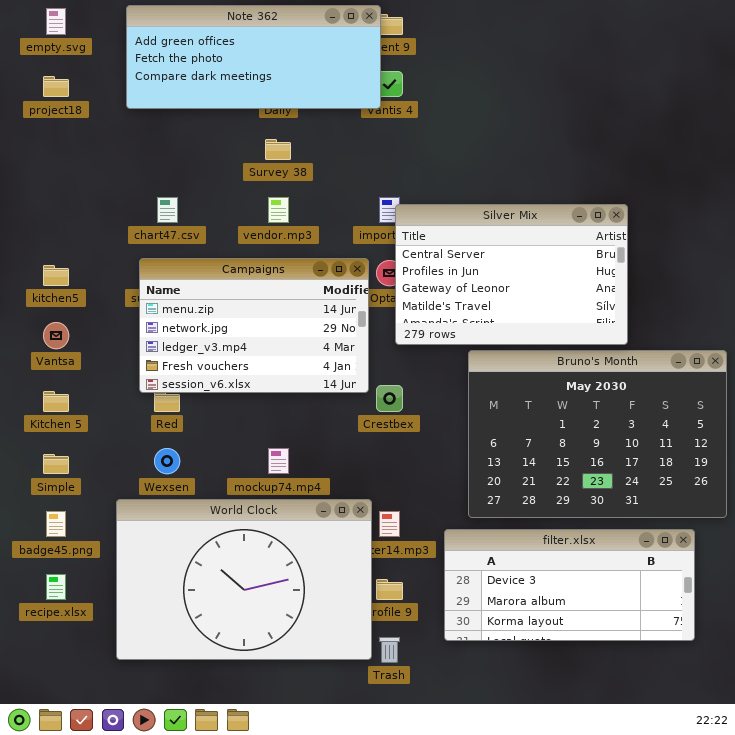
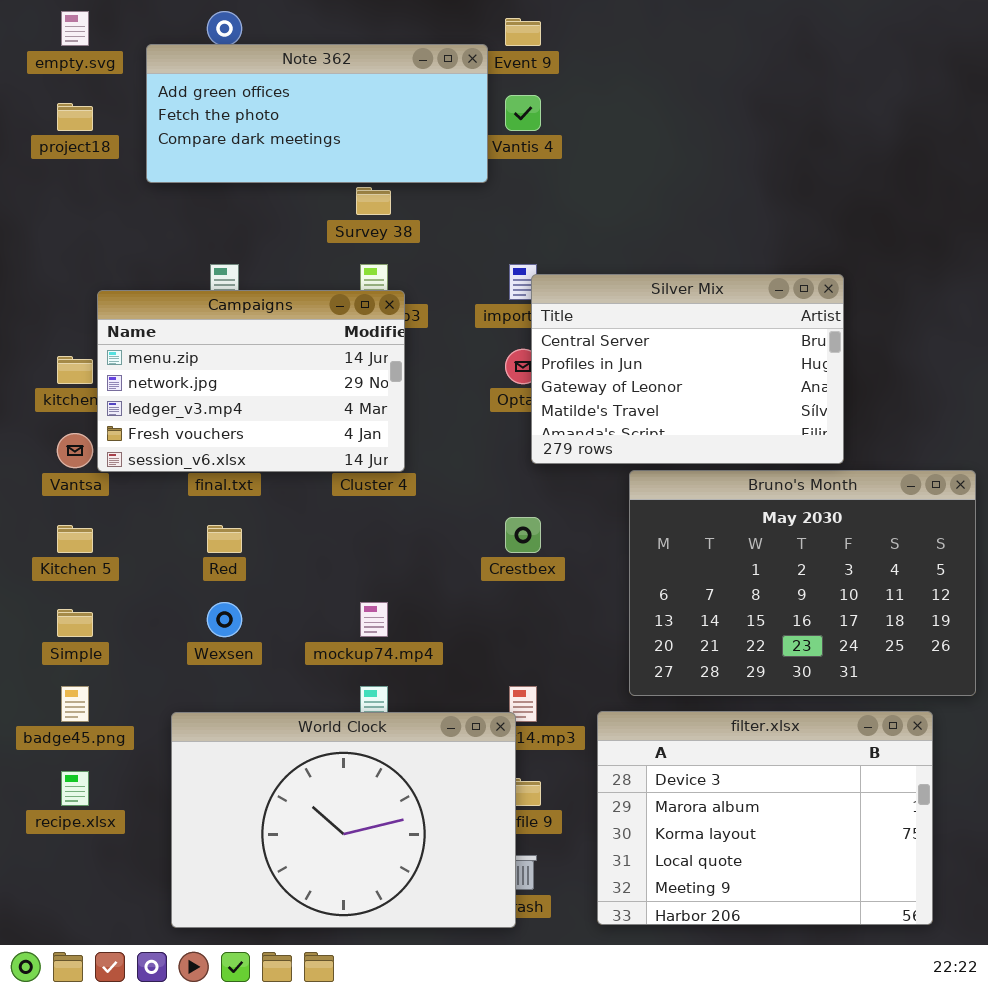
Note 362: [126,5,381,109] -> [146,44,488,183], moved
Campaigns: [139,258,369,393] -> [97,290,405,472], moved
World Clock: [116,499,372,660] -> [171,712,516,928], moved
filter.xlsx: [444,529,695,641] -> [597,711,933,925], resized

